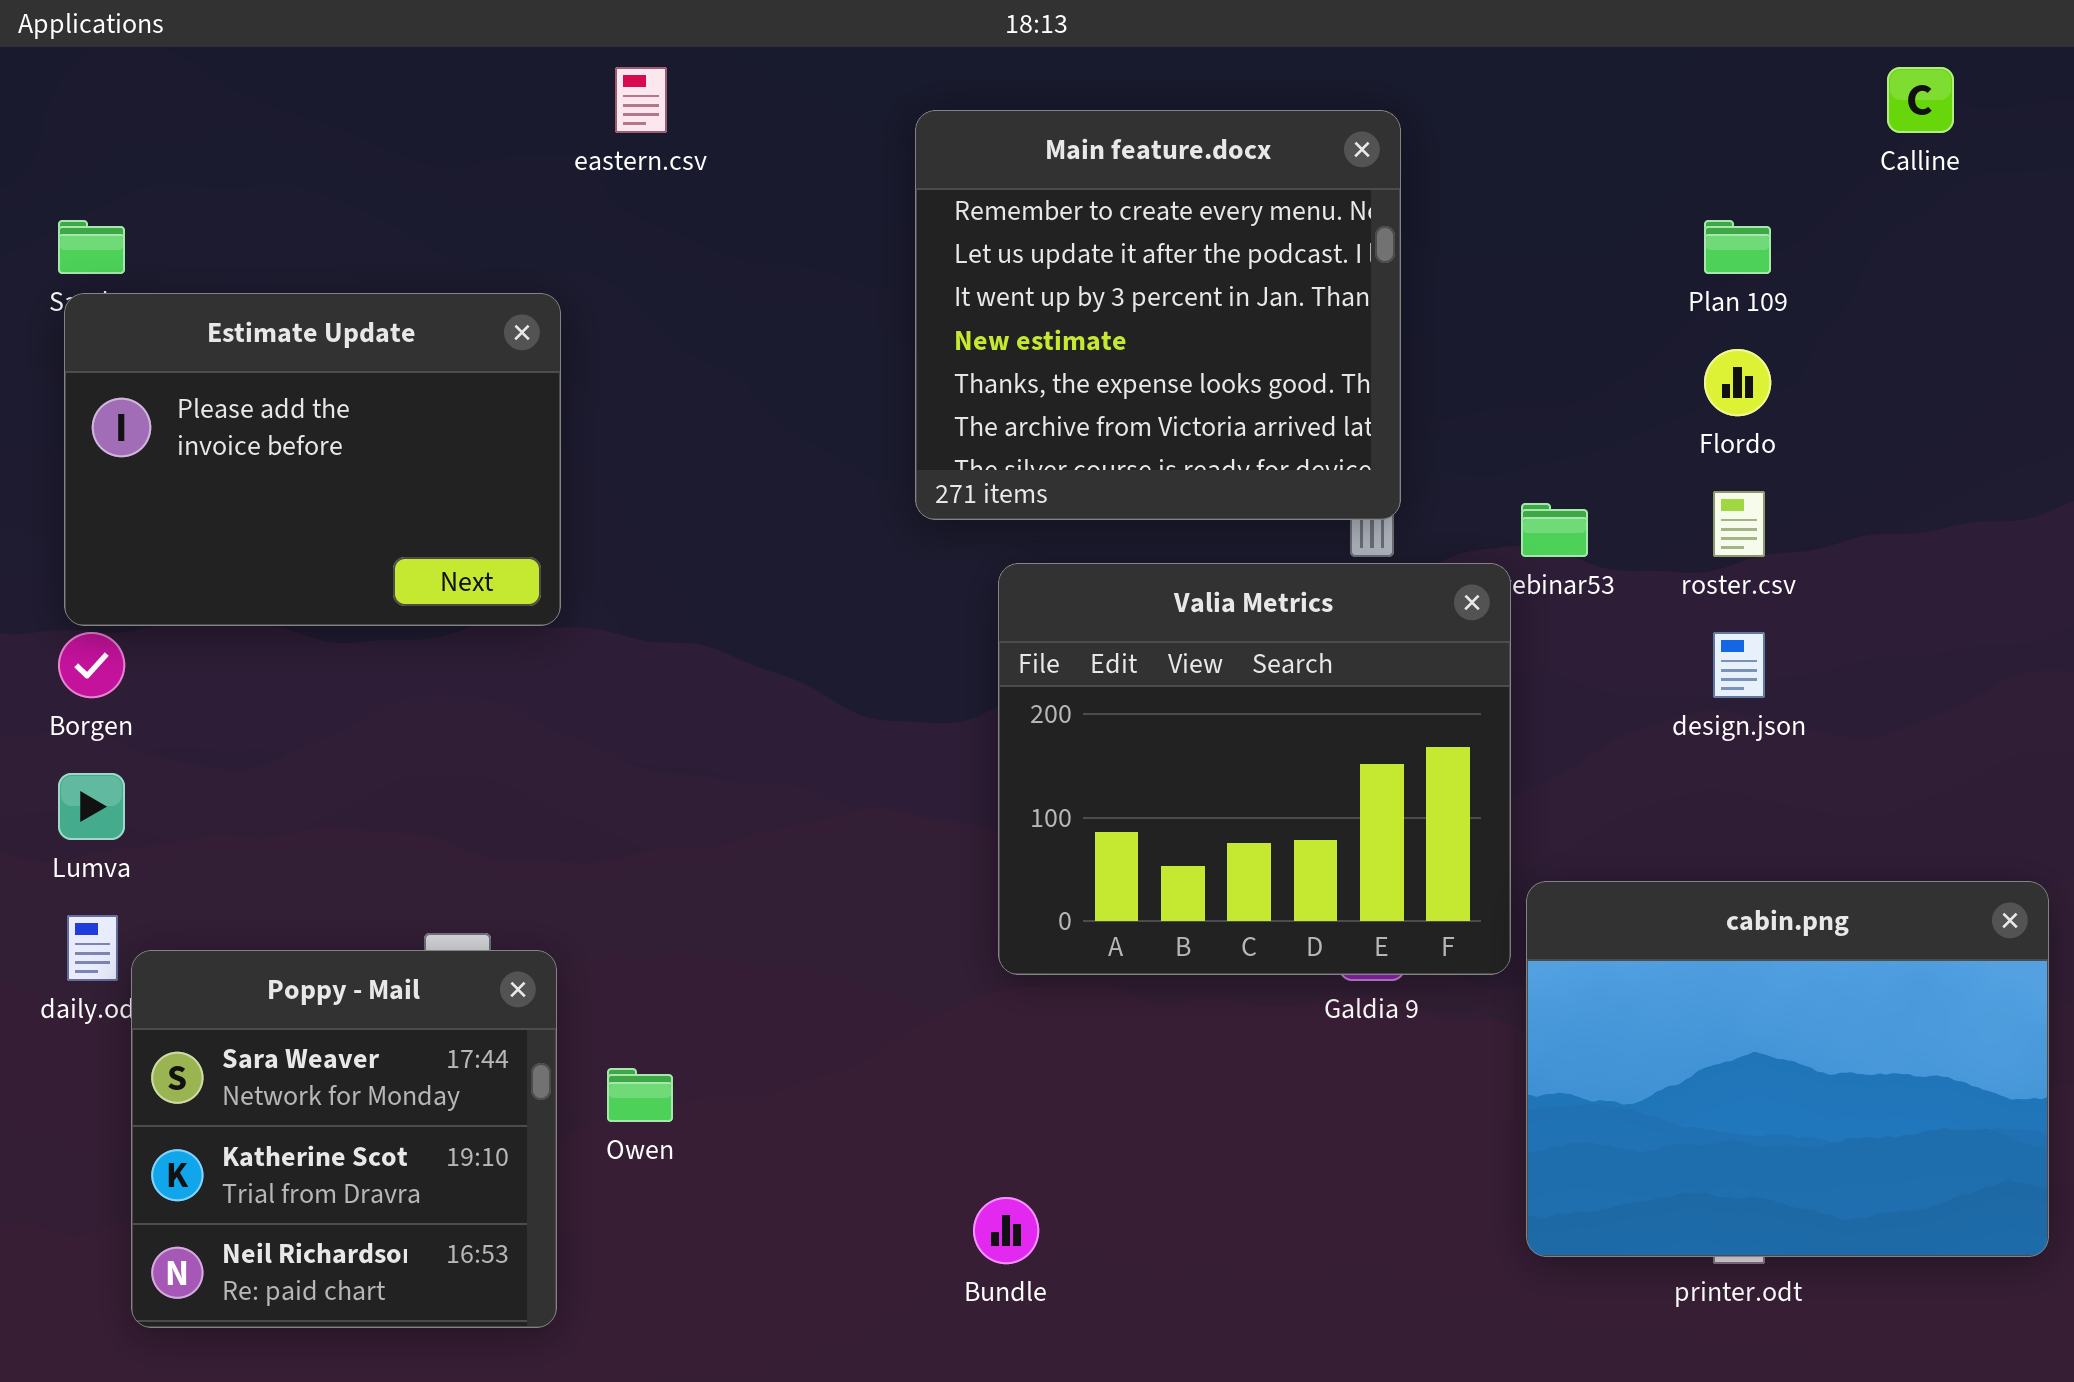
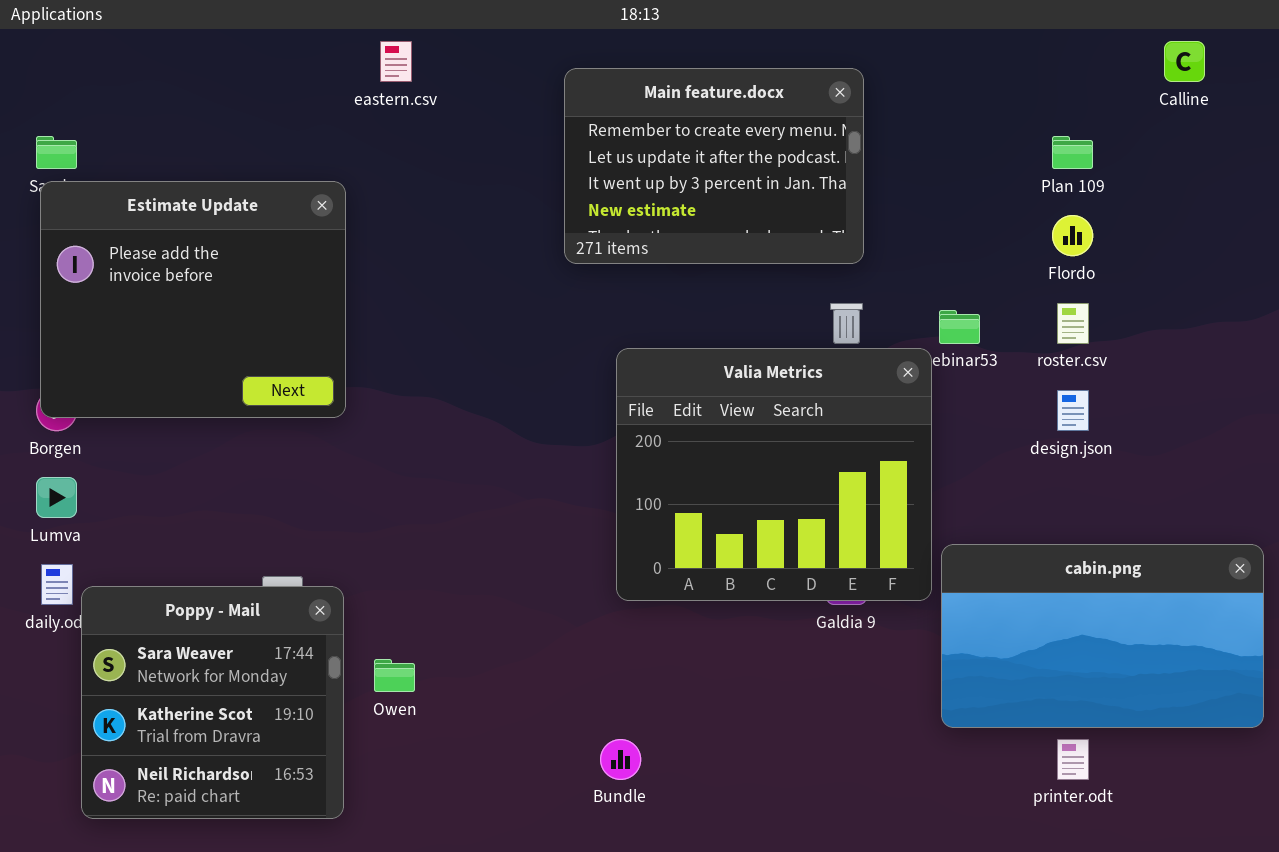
Main feature.docx: [915,110,1401,520] -> [564,68,864,264], resized
Estimate Update: [64,293,561,626] -> [40,181,346,418], resized
cabin.png: [1526,881,2049,1257] -> [941,544,1264,728], resized

